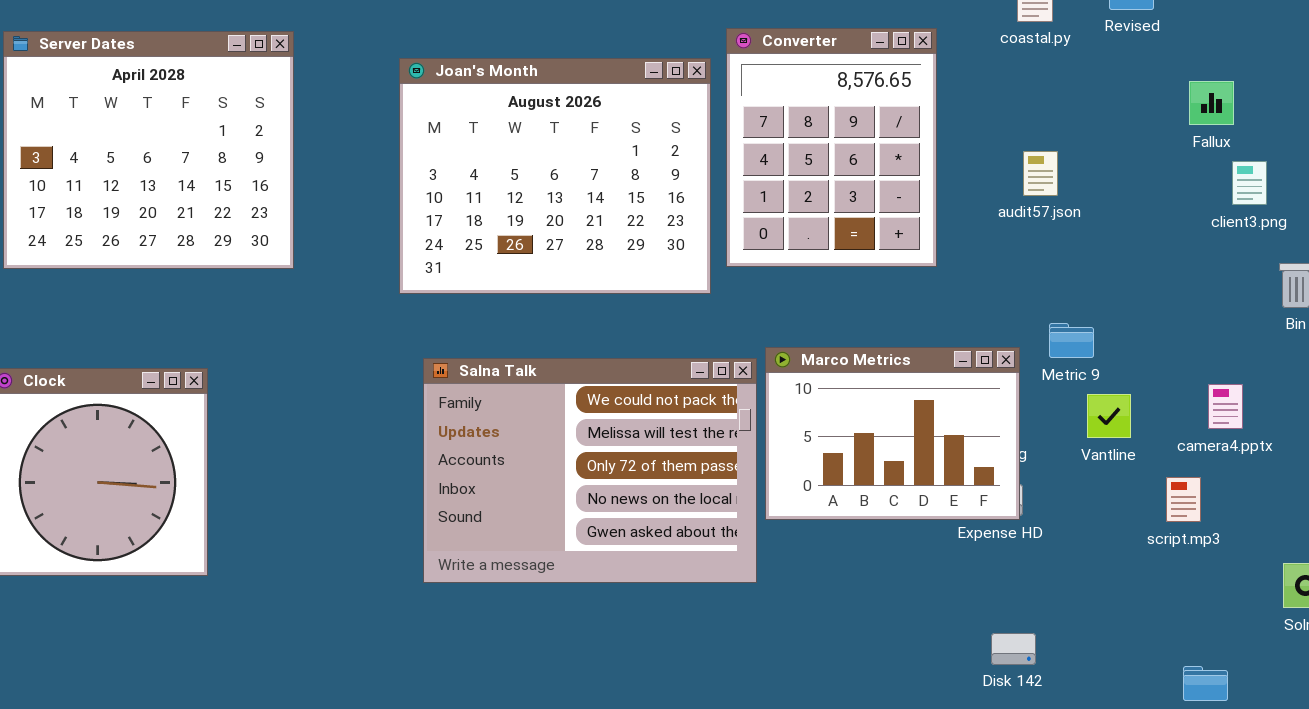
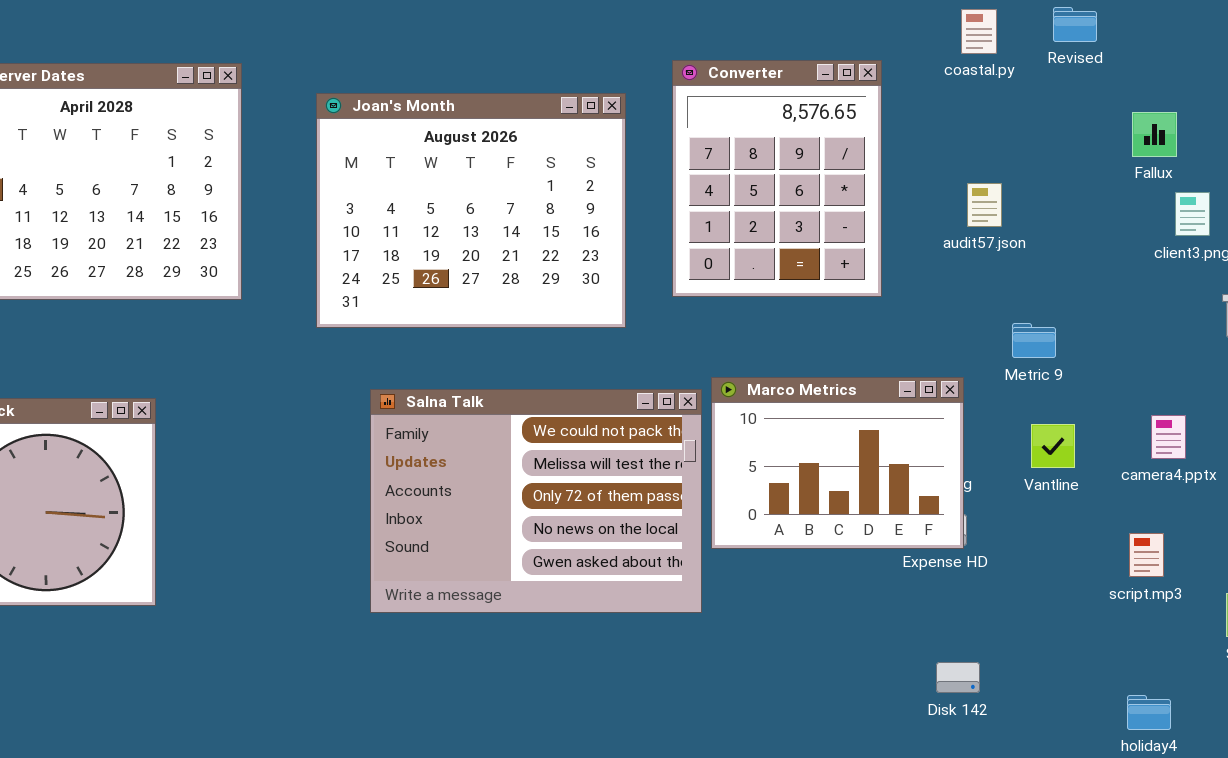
Joan's Month: [399,58,711,294] -> [316,93,626,328], moved
Metric 9: [1049,323,1094,358] -> [1012,323,1056,358], moved
script.mp3: [1166,477,1201,522] -> [1129,533,1164,577], moved

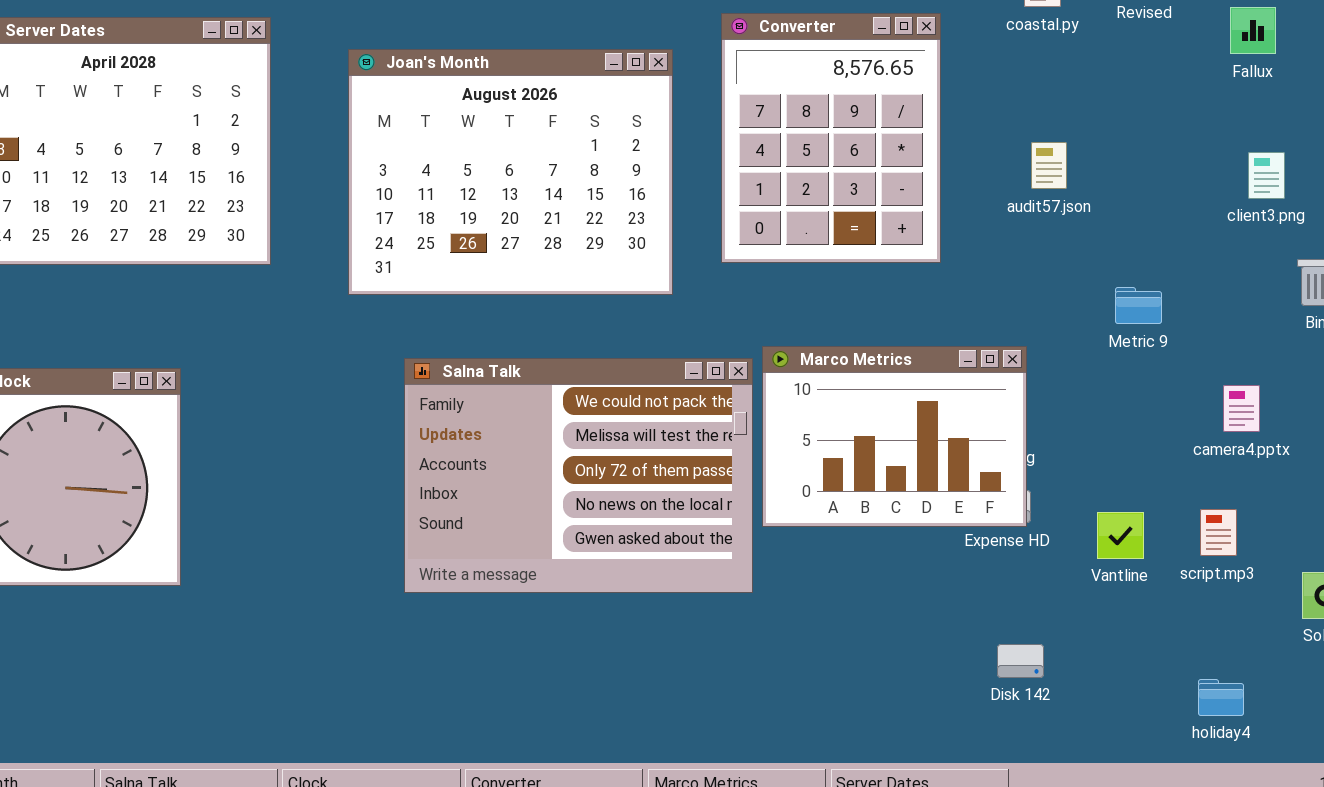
Fallux: [1132,112,1177,157] -> [1230,7,1276,54], moved
Metric 9: [1012,323,1056,358] -> [1115,287,1162,324], moved
Vantline: [1031,424,1075,468] -> [1097,512,1144,559], moved

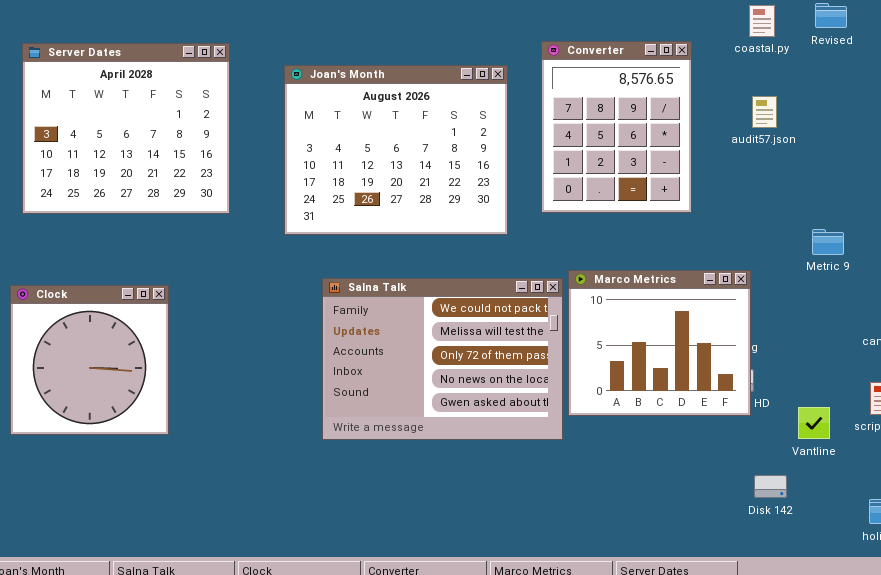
audit57.json: [1031,142,1067,189] -> [752,96,777,128], moved
Marco Metrics: [762,346,1027,527] -> [568,270,751,416], resized
Vantline: [1097,512,1144,559] -> [798,407,830,439], moved
Disk 142: [997,644,1044,678] -> [754,475,787,498], moved

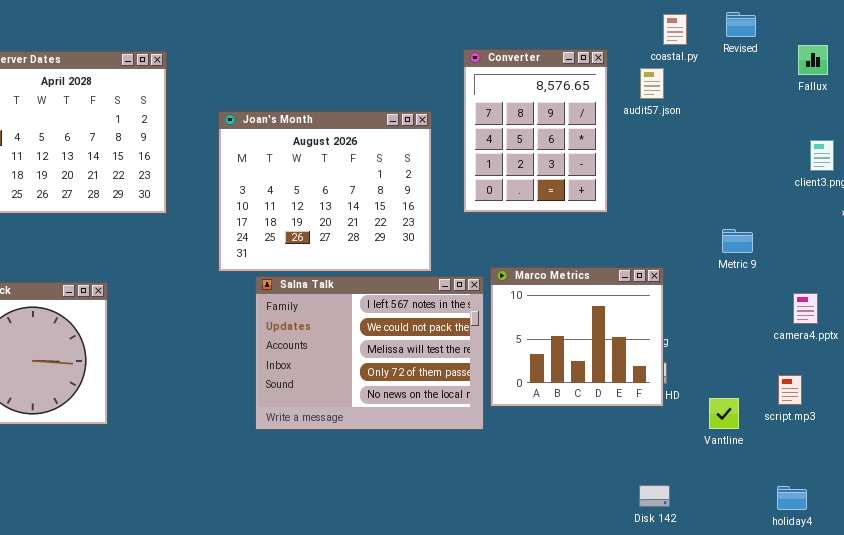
Joan's Month: [284,65,508,235] -> [218,111,432,272], moved
audit57.json: [752,96,777,128] -> [640,68,664,99], moved
Salna Talk: [322,278,563,440] -> [255,276,484,430], scrolled up 1 row
Disk 142: [754,475,787,498] -> [639,485,670,507], moved

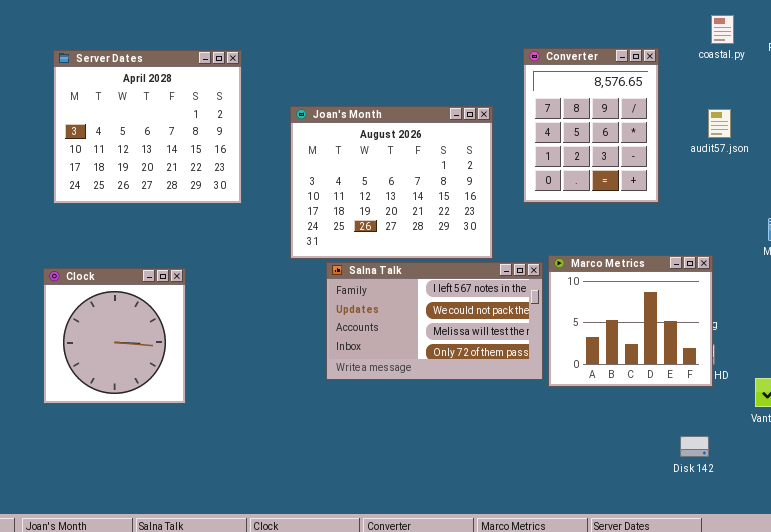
audit57.json: [640,68,664,99] -> [708,109,731,138], moved
Salna Talk: [255,276,484,430] -> [326,262,543,380], resized
Disk 142: [639,485,670,507] -> [680,436,709,457], moved

